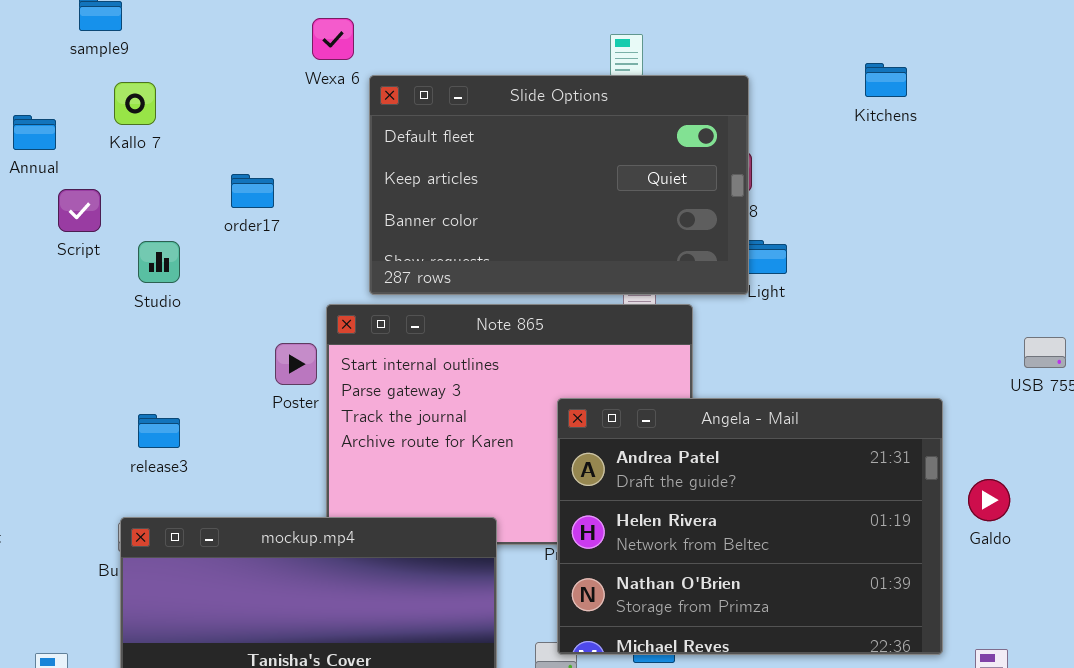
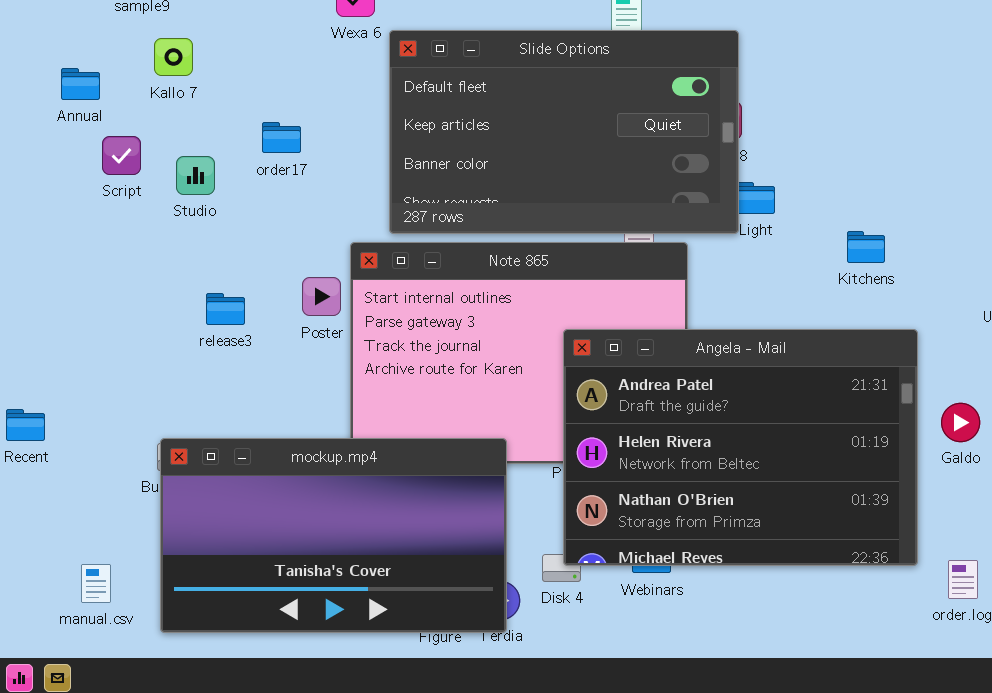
Kitchens: [865,63,907,97] -> [847,231,885,263], moved
Studio: [138,241,180,283] -> [176,156,215,195], moved
release3: [138,414,180,448] -> [206,293,245,325], moved

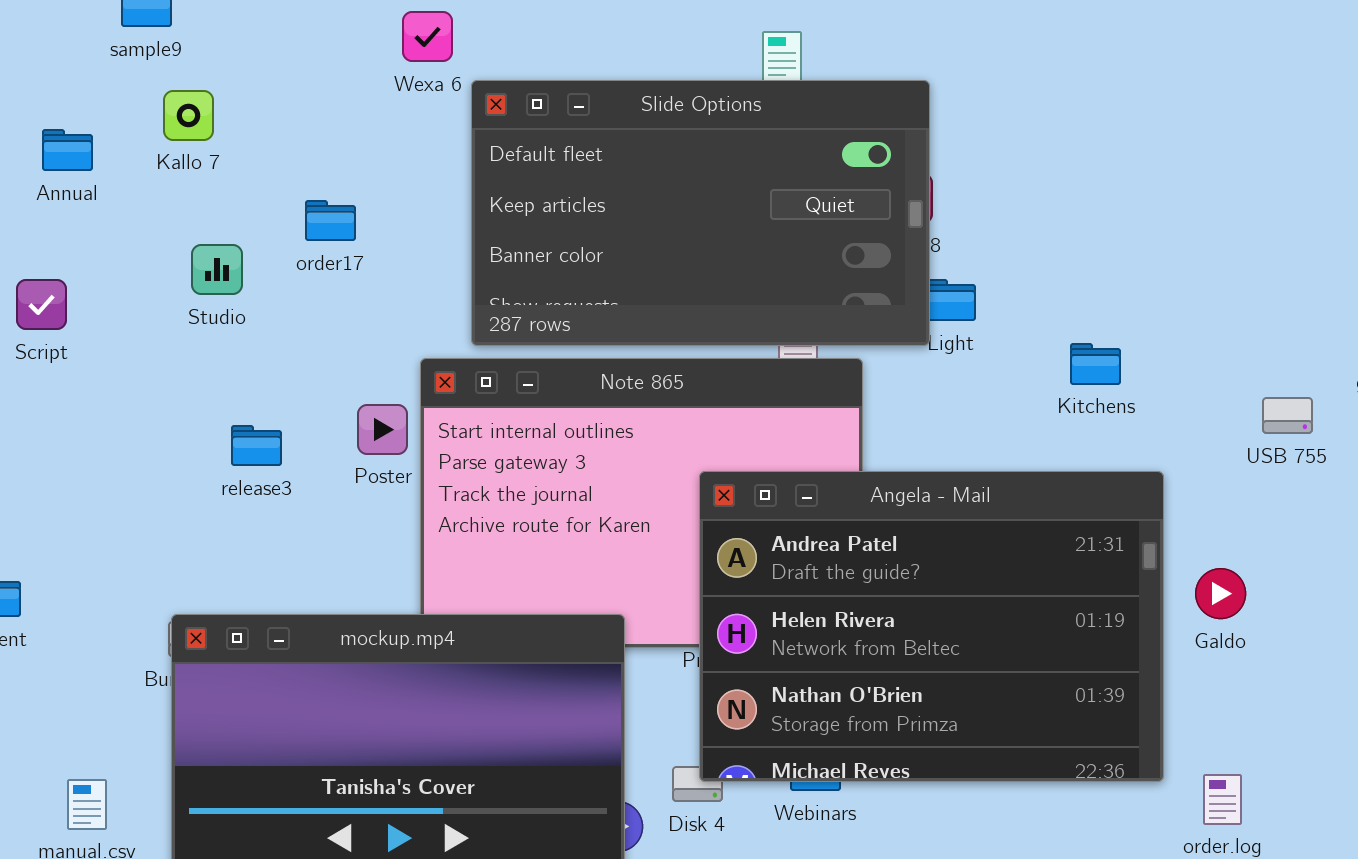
Script: [102,136,141,175] -> [16,279,67,330], moved

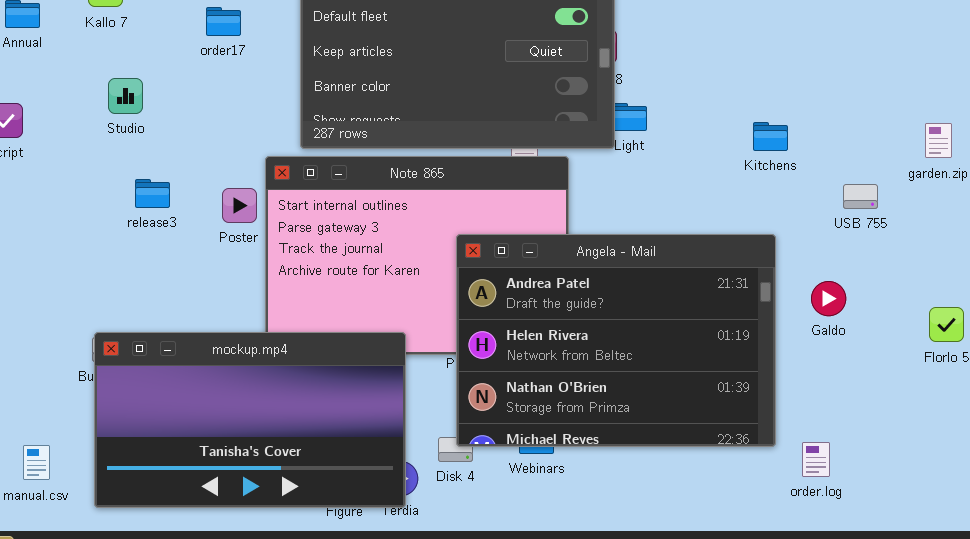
order17: [305,200,356,241] -> [206,7,241,36], moved
Kitchens: [1070,343,1121,385] -> [753,122,788,151], moved
release3: [231,425,282,466] -> [135,179,170,208], moved
Galdo: [1195,568,1246,619] -> [811,281,846,316], moved

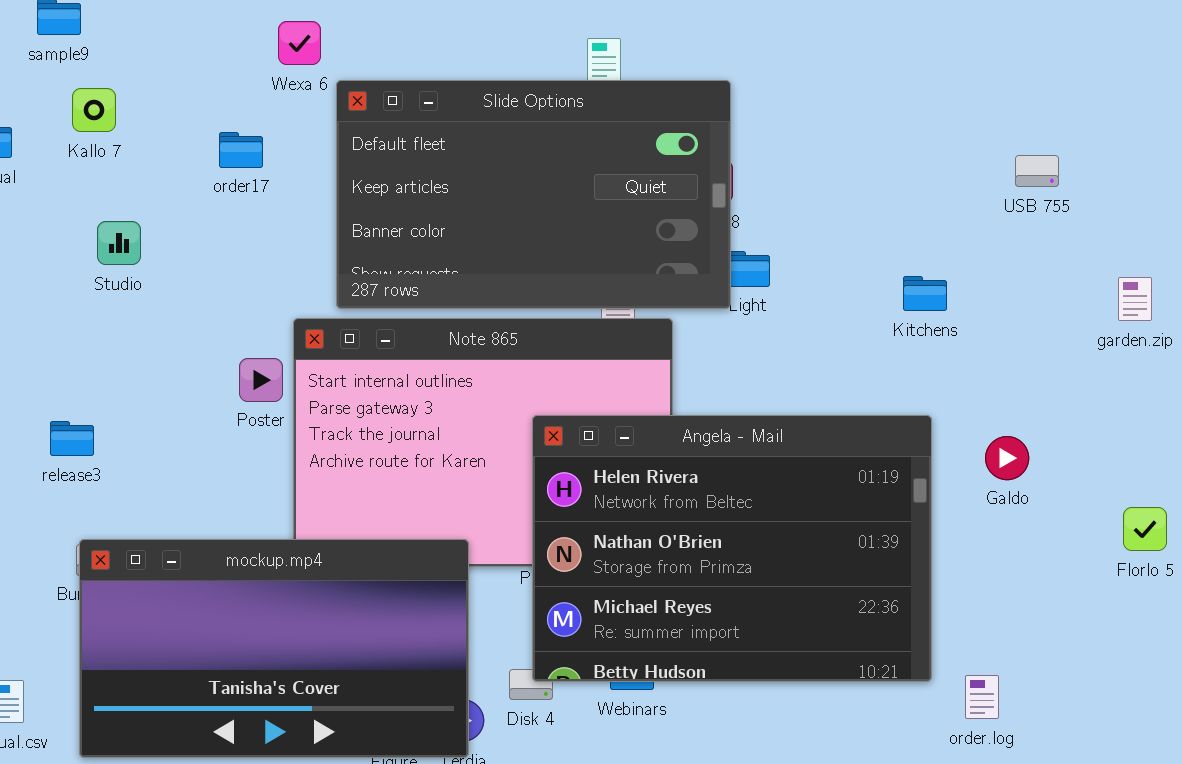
release3: [135,179,170,208] -> [50,421,94,456], moved
USB 755: [843,184,878,209] -> [1015,155,1059,187], moved
Angela - Mail: [456,234,776,447] -> [532,415,932,682], scrolled down 1 row
Galdo: [811,281,846,316] -> [985,436,1029,480], moved

